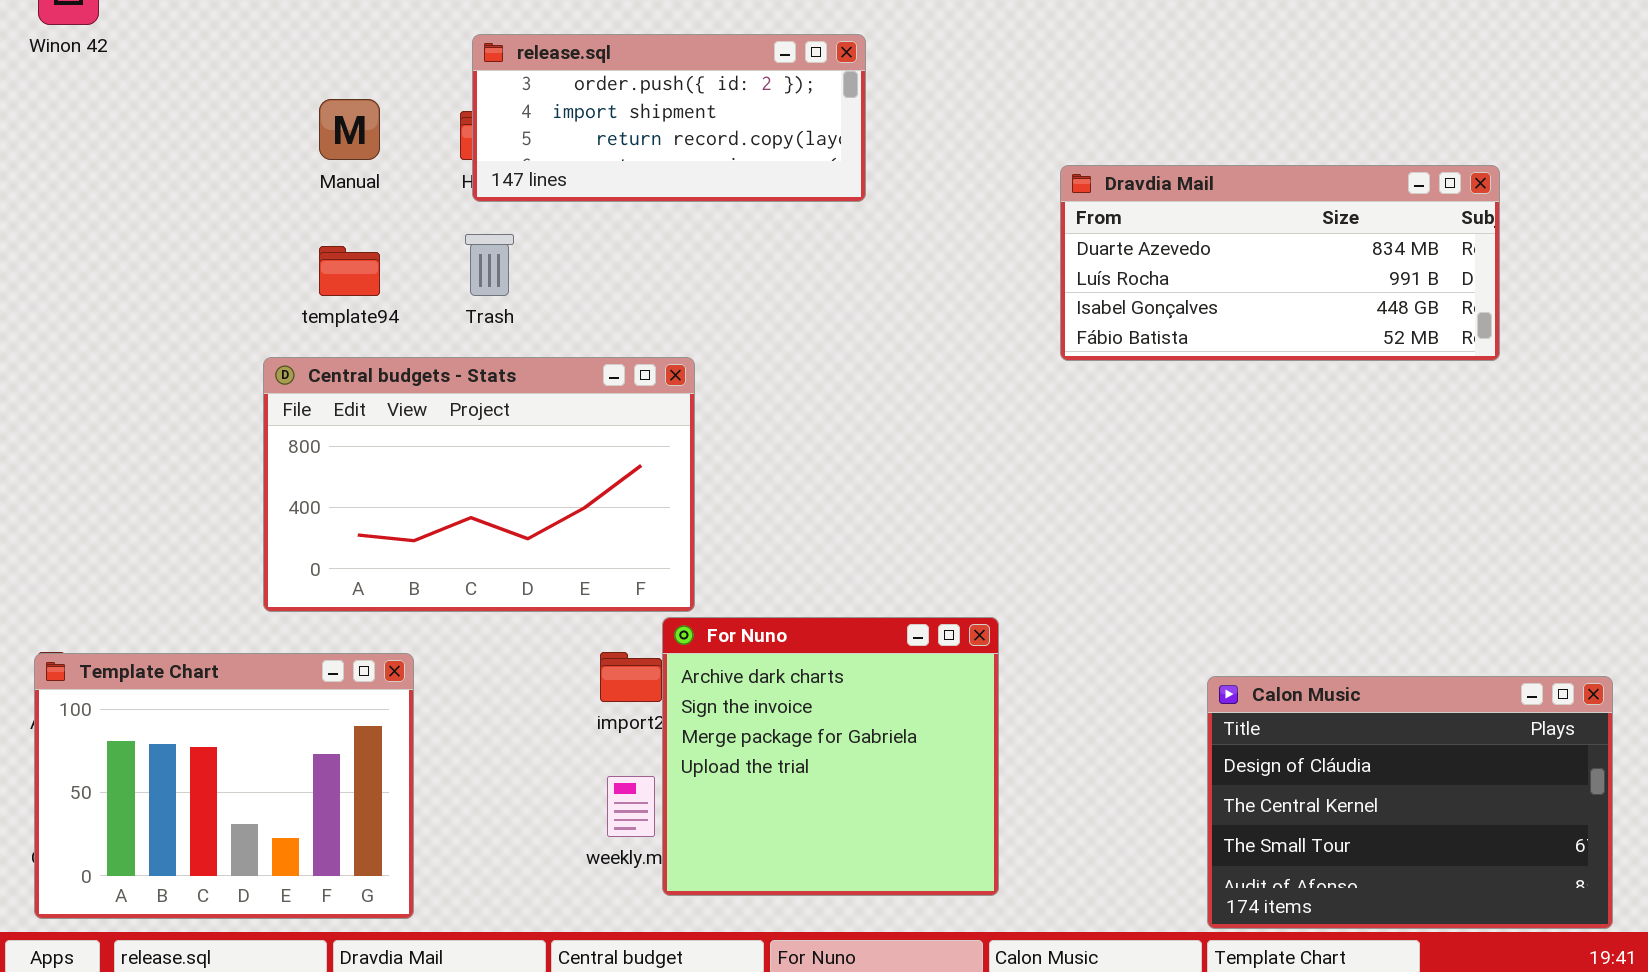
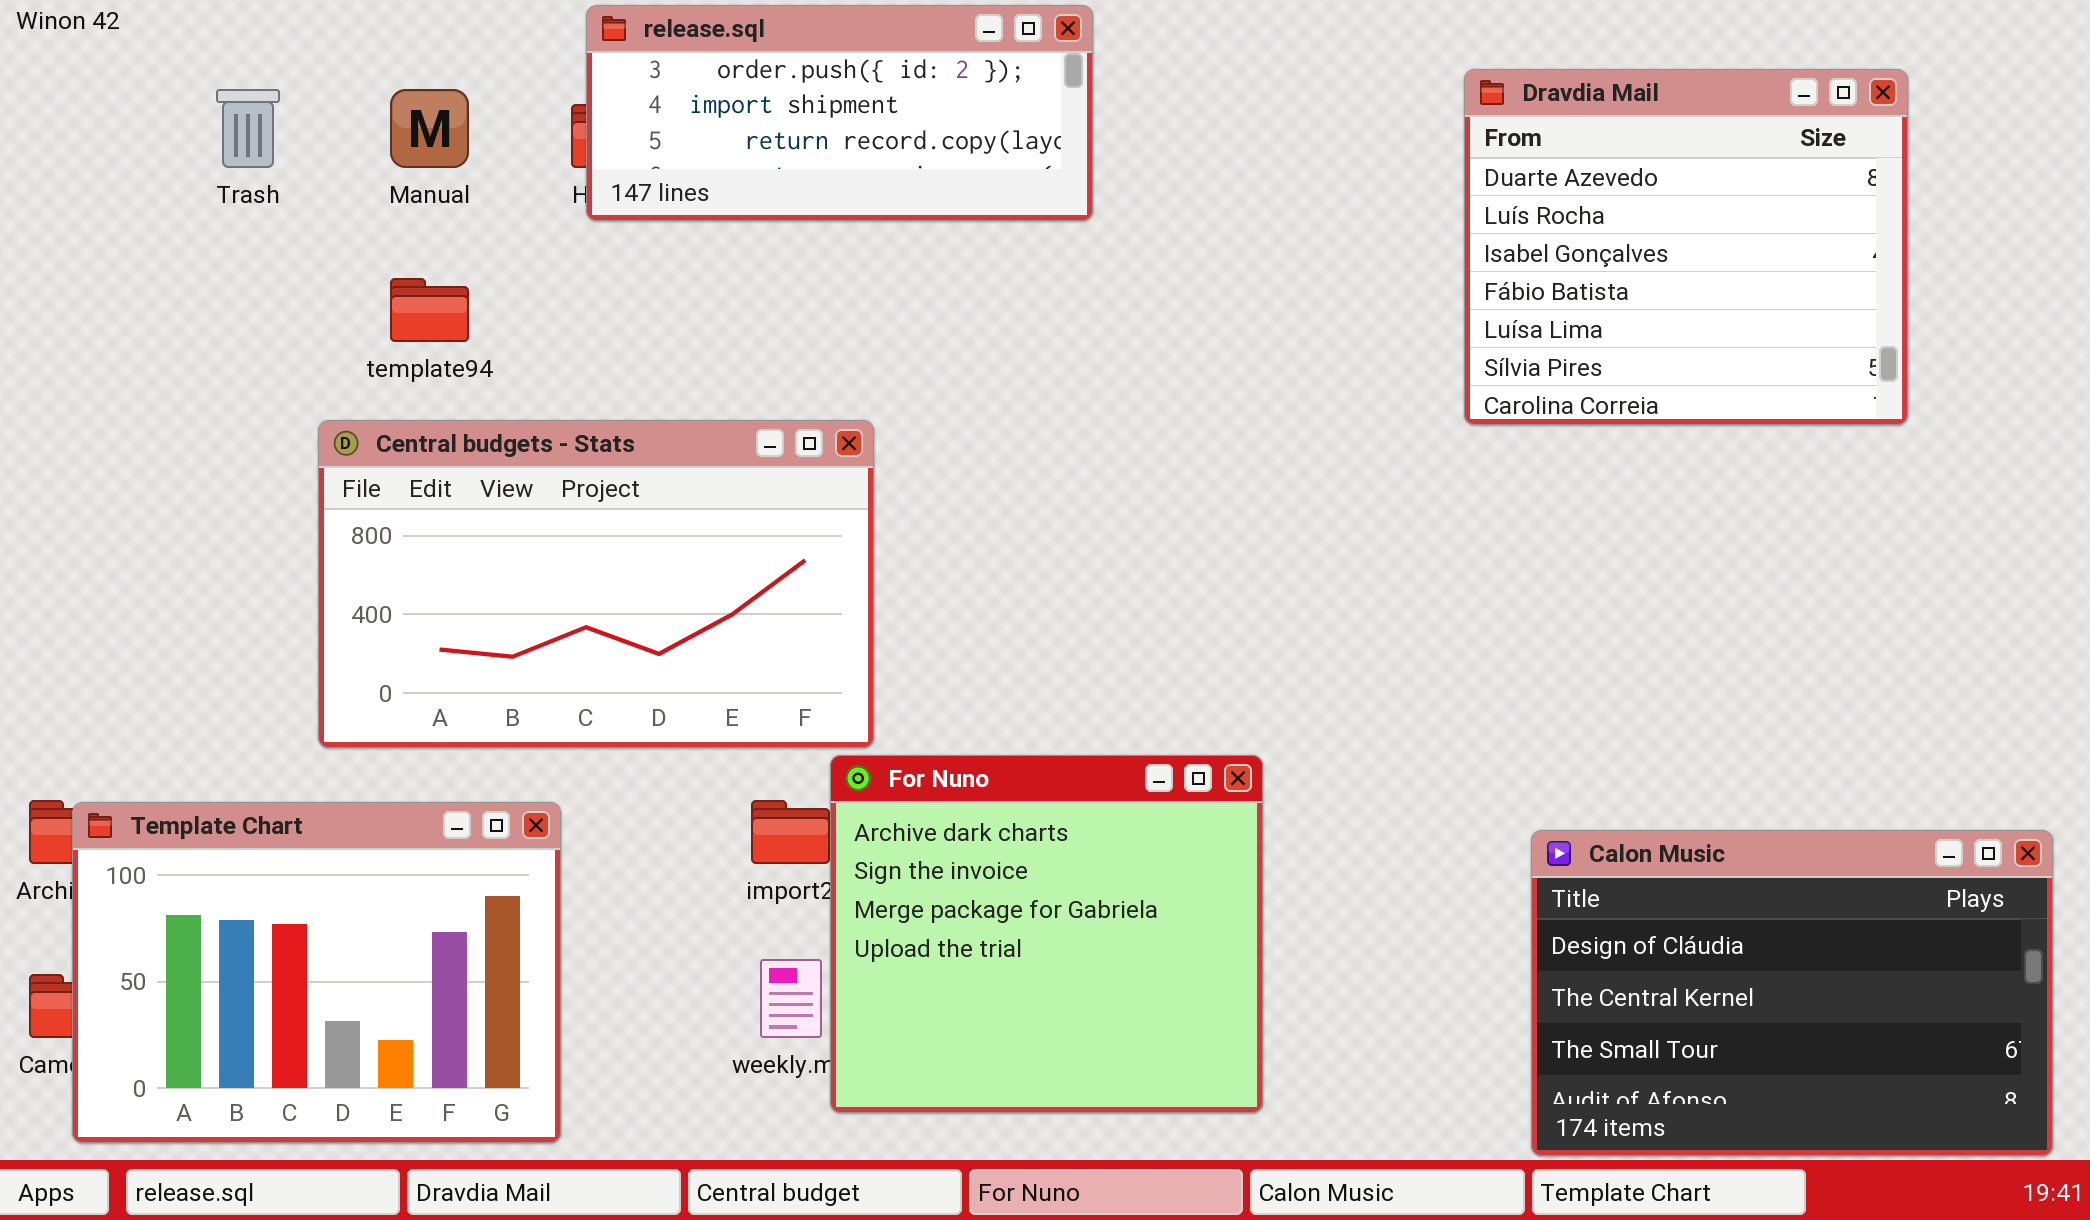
Dravdia Mail: [1060,165,1500,361] -> [1464,69,1908,425], resized
Trash: [465,234,514,296] -> [216,89,280,168], moved
Template Chart: [34,653,414,919] -> [72,802,561,1143], moved

